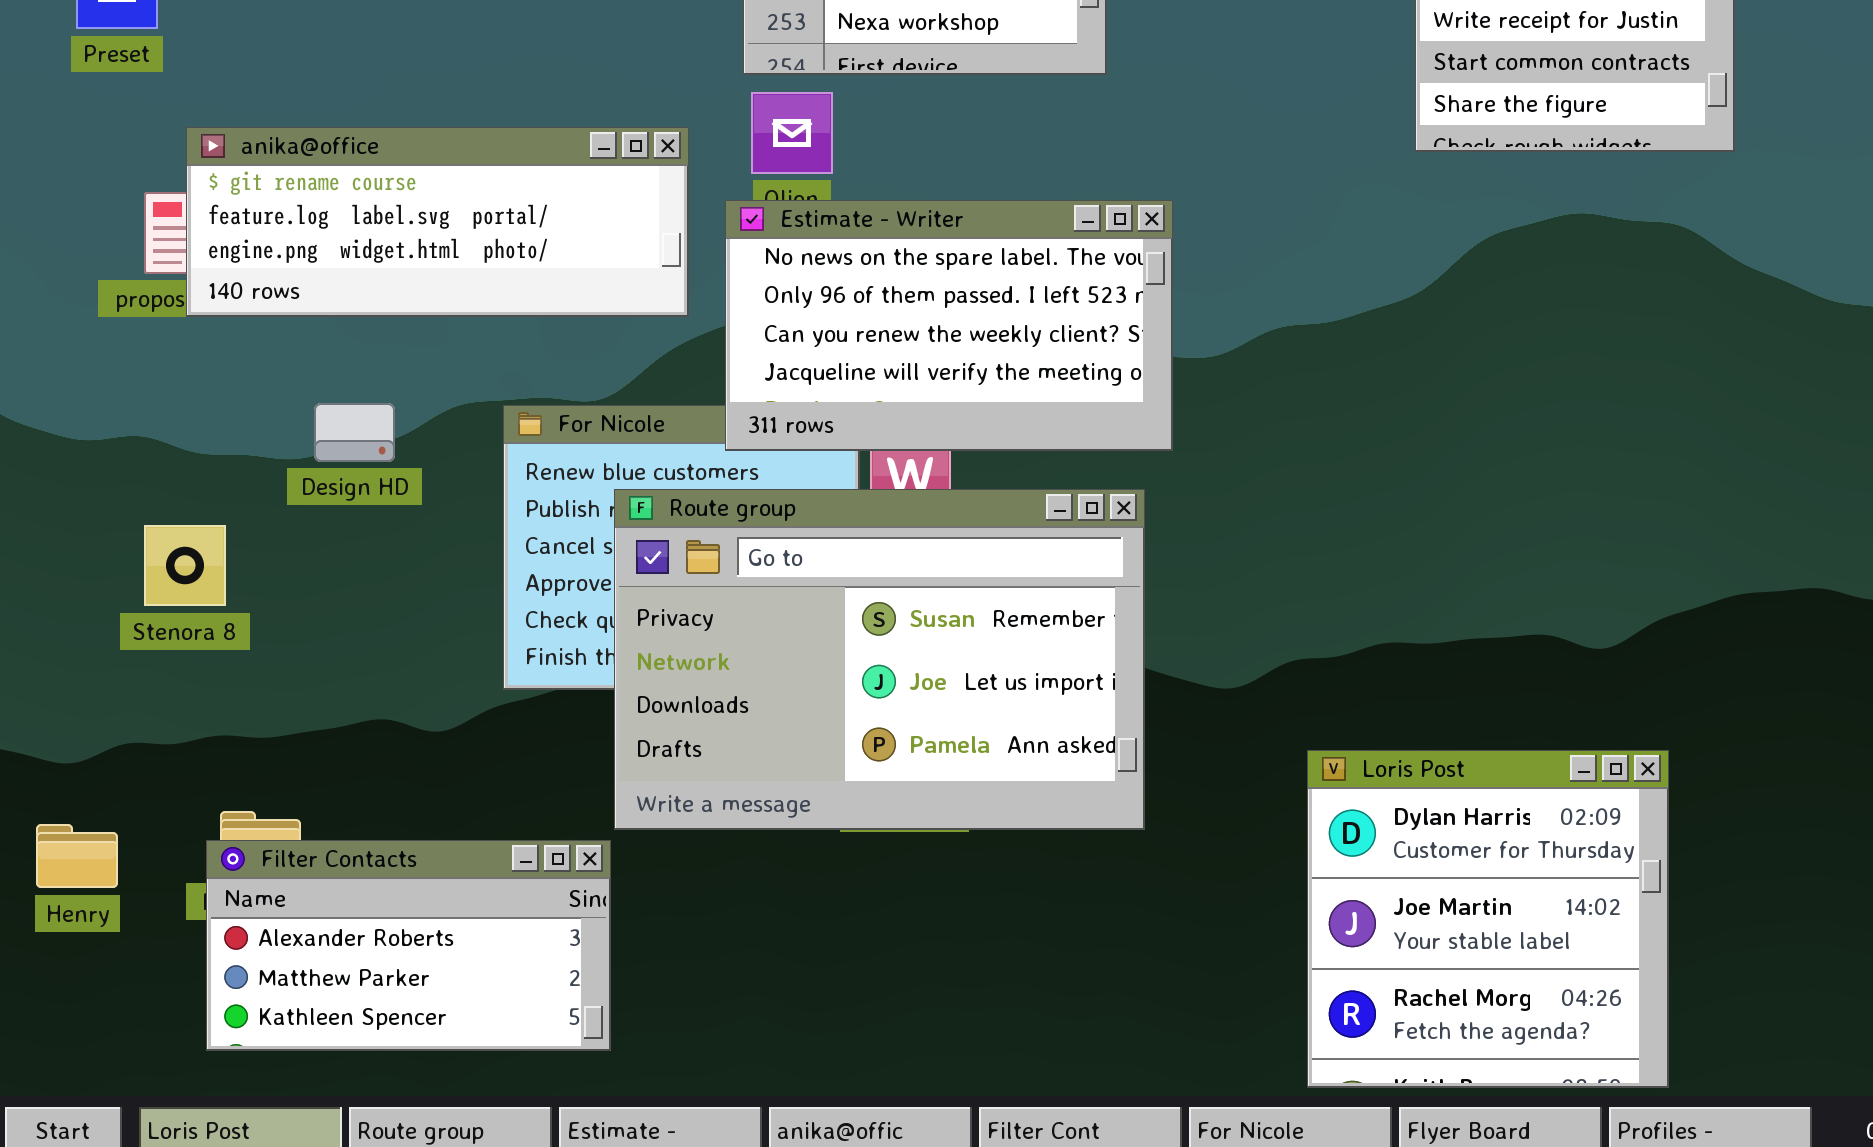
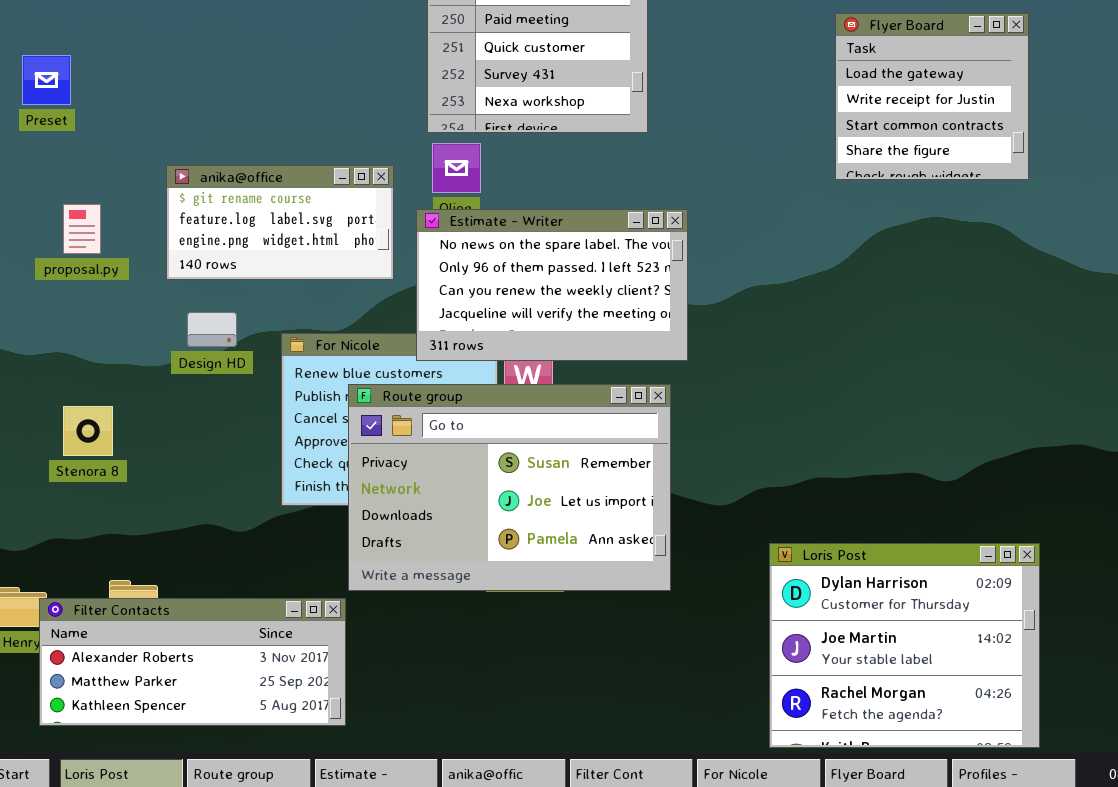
anika@office: [186,127,689,317] -> [166,165,394,280], resized
Design HD: [314,403,395,462] -> [187,312,237,347], moved
Loris Post: [1307,750,1669,1088] -> [769,543,1040,748], resized
Filter Contacts: [206,840,611,1051] -> [39,598,346,726], resized

